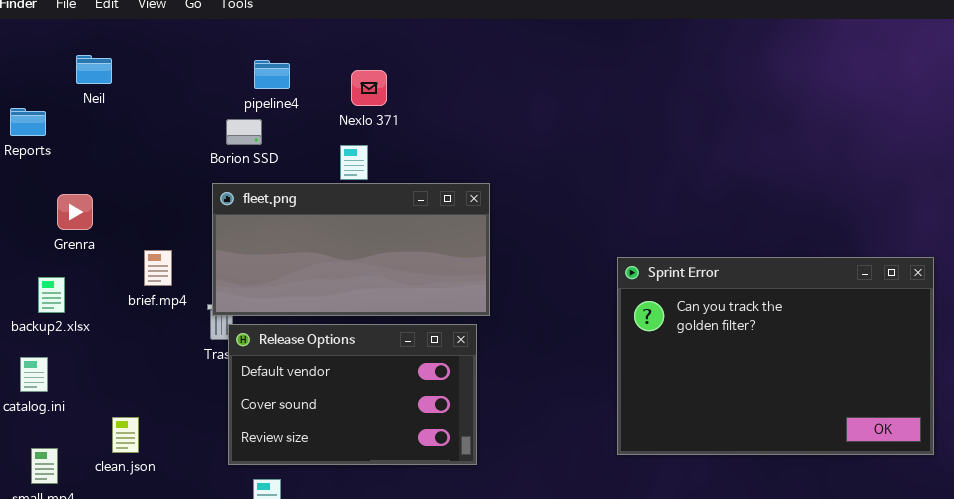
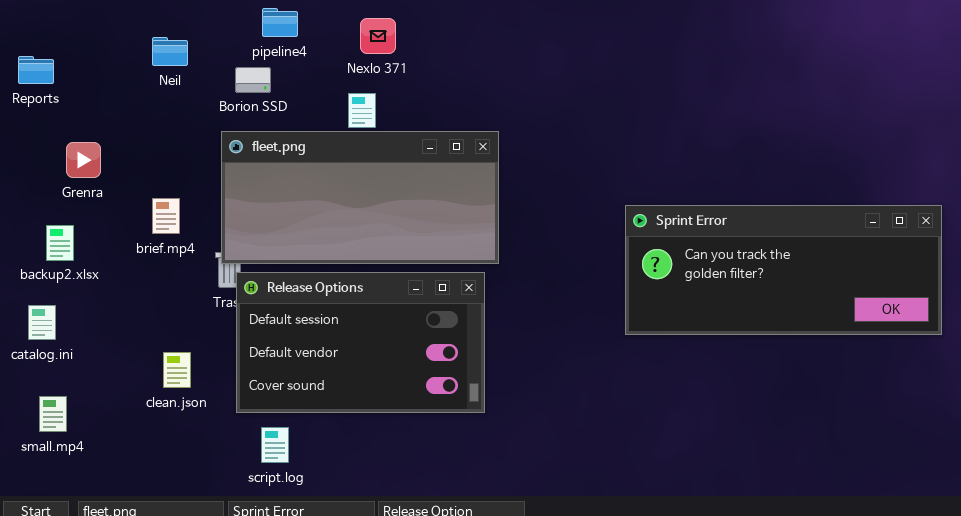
Neil: [76,55,112,84] -> [152,37,188,66], moved
Sprint Error: [617,257,934,455] -> [625,205,942,335], resized
Release Options: [228,324,477,465] -> [236,272,485,413], scrolled up 1 row
clean.json: [112,417,139,453] -> [163,352,191,388], moved

